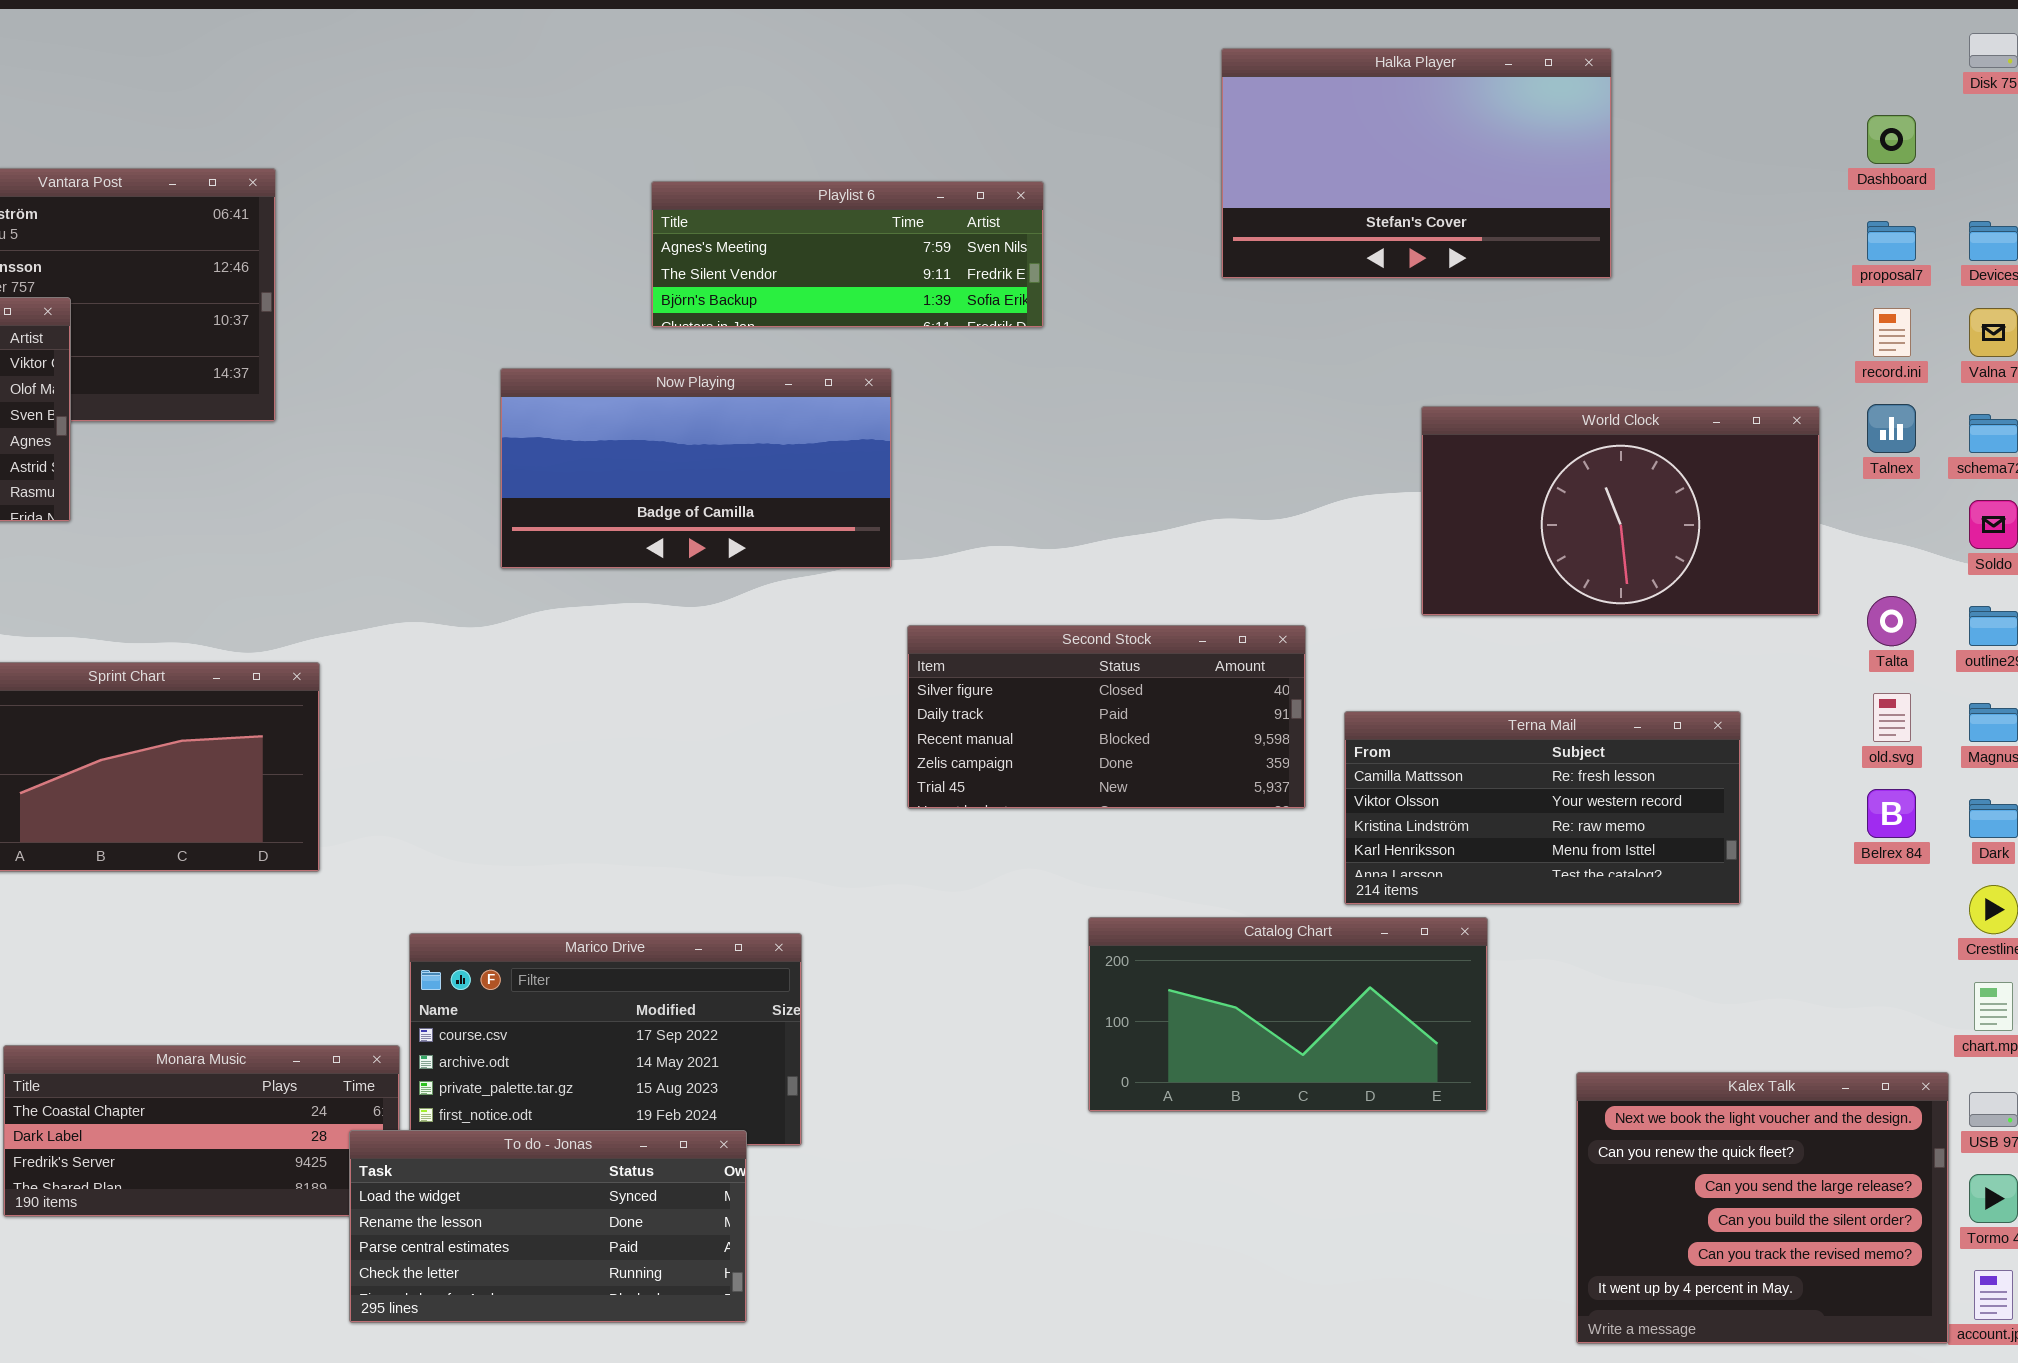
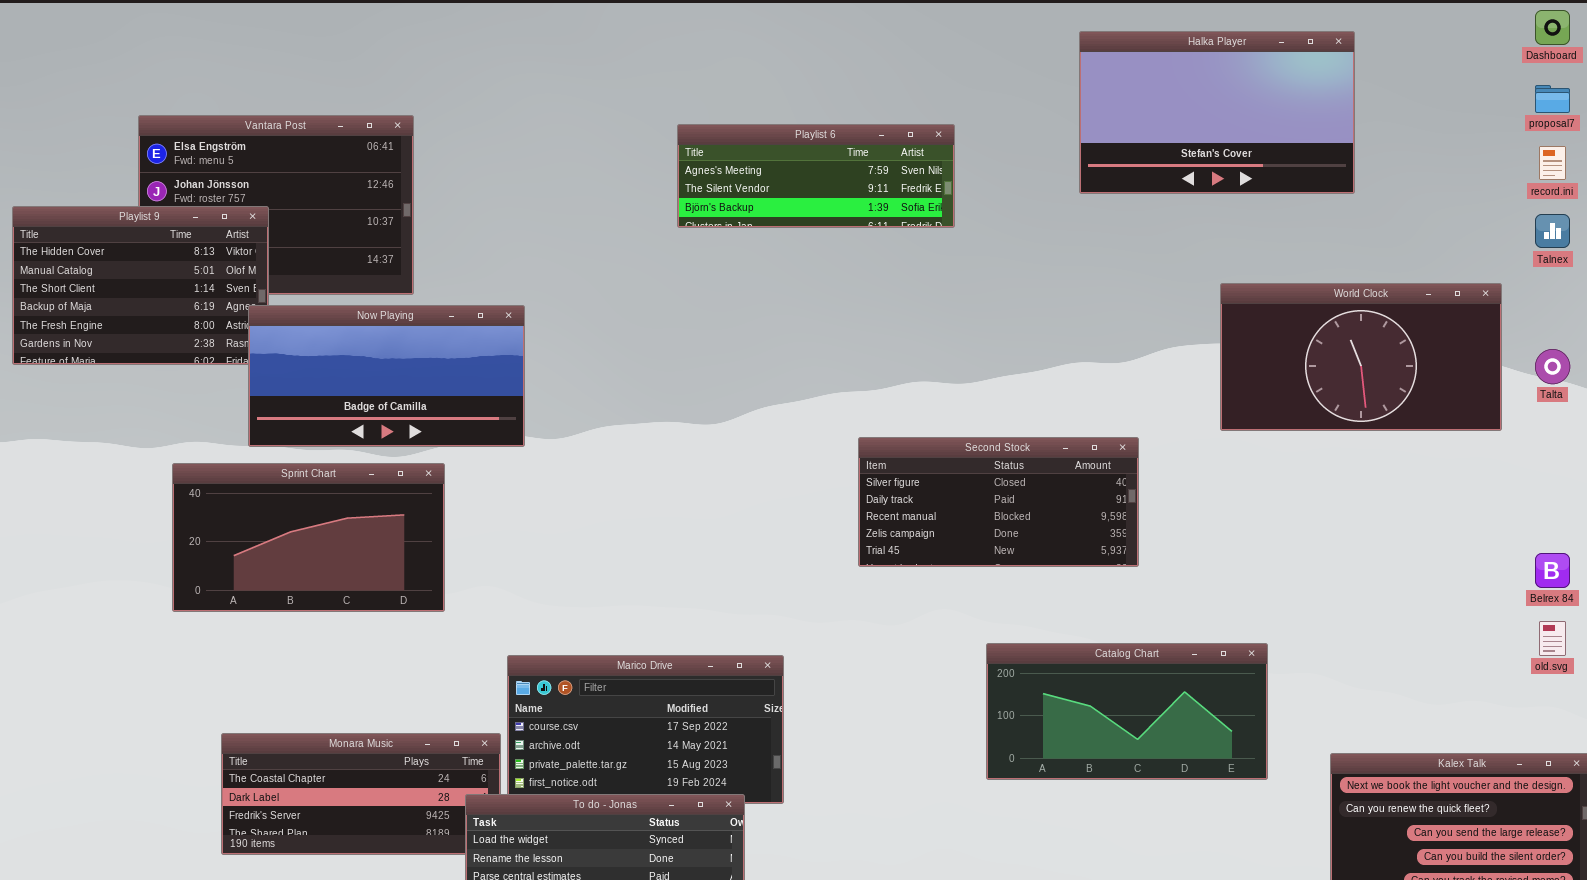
Dashboard: [1867,115,1916,164] -> [1535,10,1570,45], moved
proposal7: [1867,221,1916,261] -> [1535,85,1570,113], moved
record.ini: [1873,308,1911,357] -> [1539,146,1566,180], moved
Now Playing: [500,368,892,569] -> [248,305,525,447], moved
Talnex: [1867,404,1916,453] -> [1535,214,1570,248], moved
Talta: [1867,596,1916,646] -> [1535,349,1570,384], moved
old.svg: [1873,693,1911,742] -> [1539,621,1566,656], moved
Terna Mail: [1344,711,1741,905] -> none, closed

